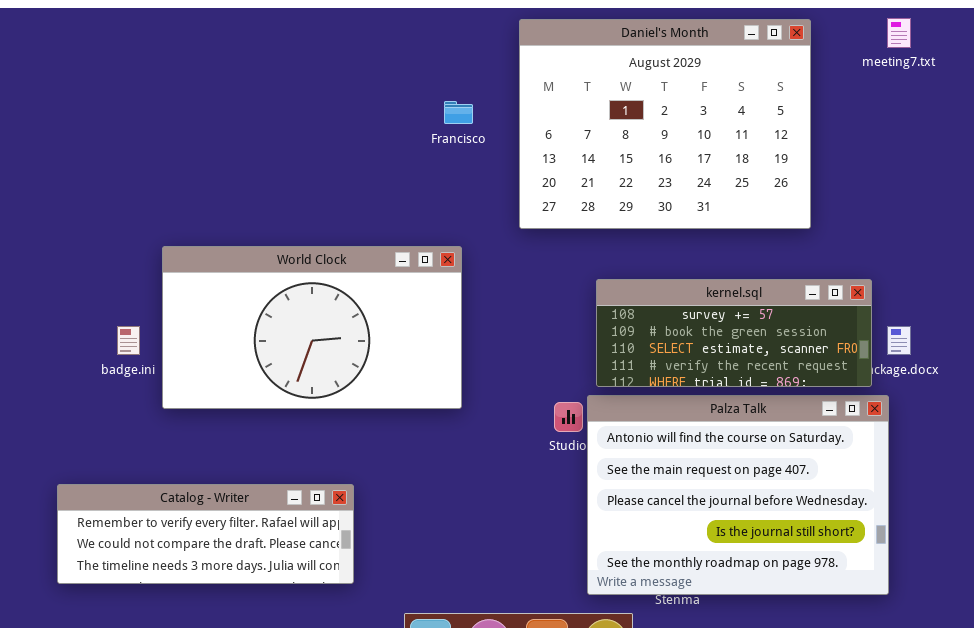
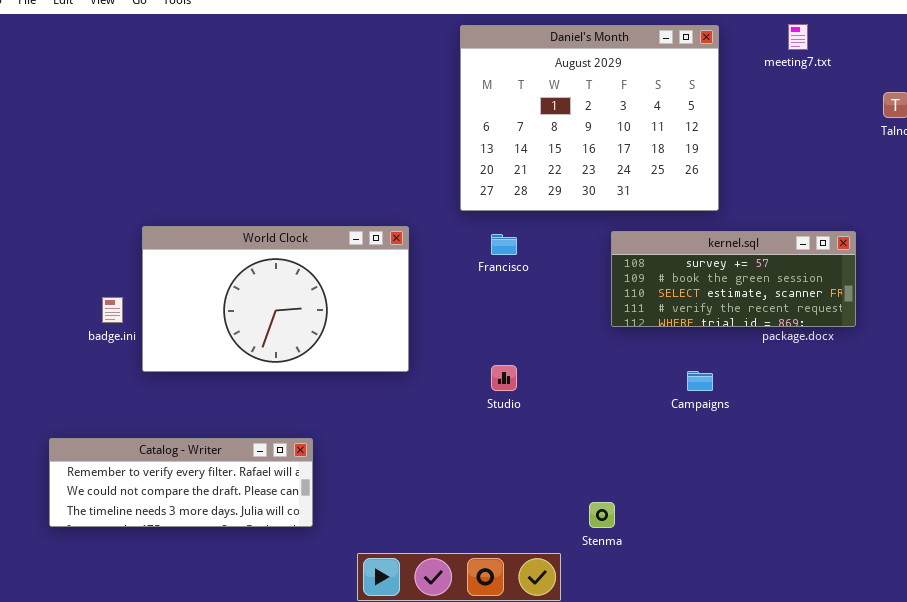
Francisco: [444,101,473,124] -> [491,234,517,255], moved
kernel.sql: [596,279,872,387] -> [611,231,856,327], moved
Palza Talk: [587,395,889,595] -> none, closed

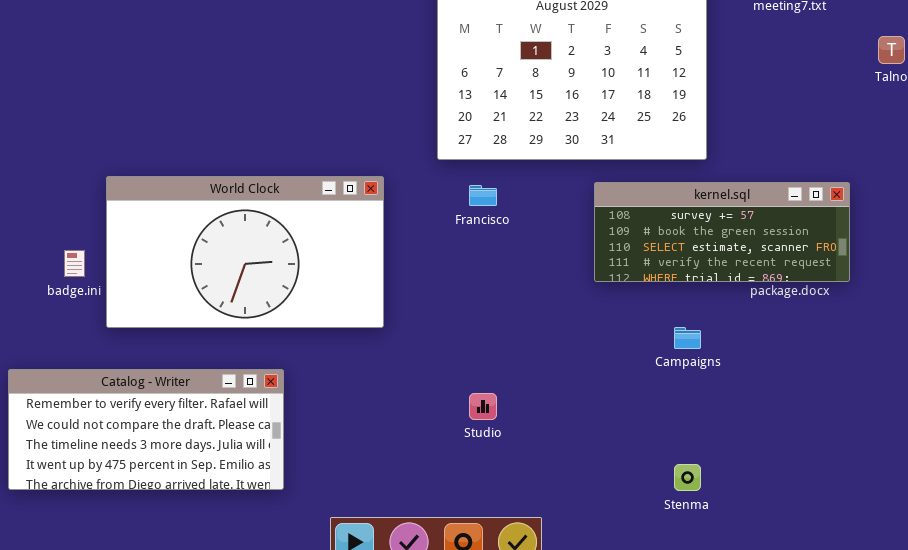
Studio: [491,365,517,391] -> [469,393,497,420], moved
Catalog - Writer: [49,438,313,527] -> [8,369,284,490], resized
Stenma: [589,502,615,528] -> [674,464,701,491], moved

